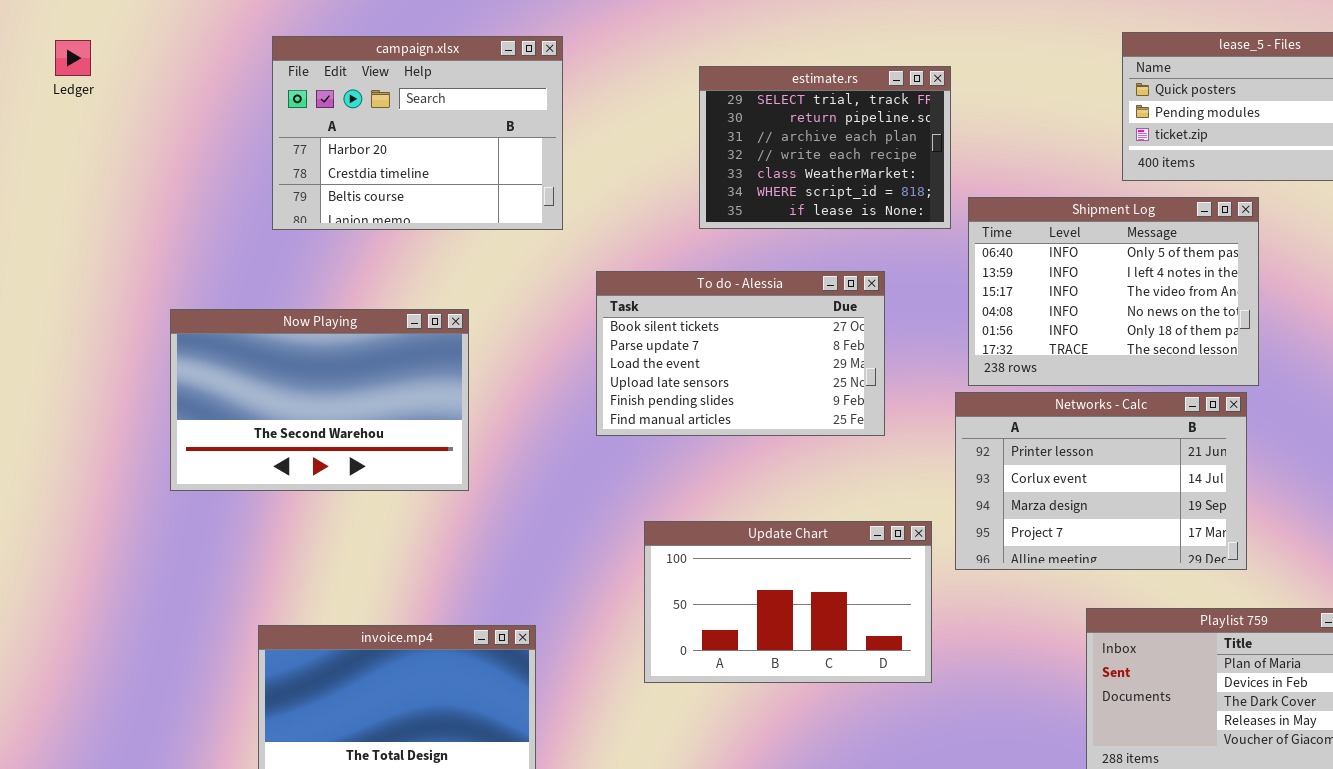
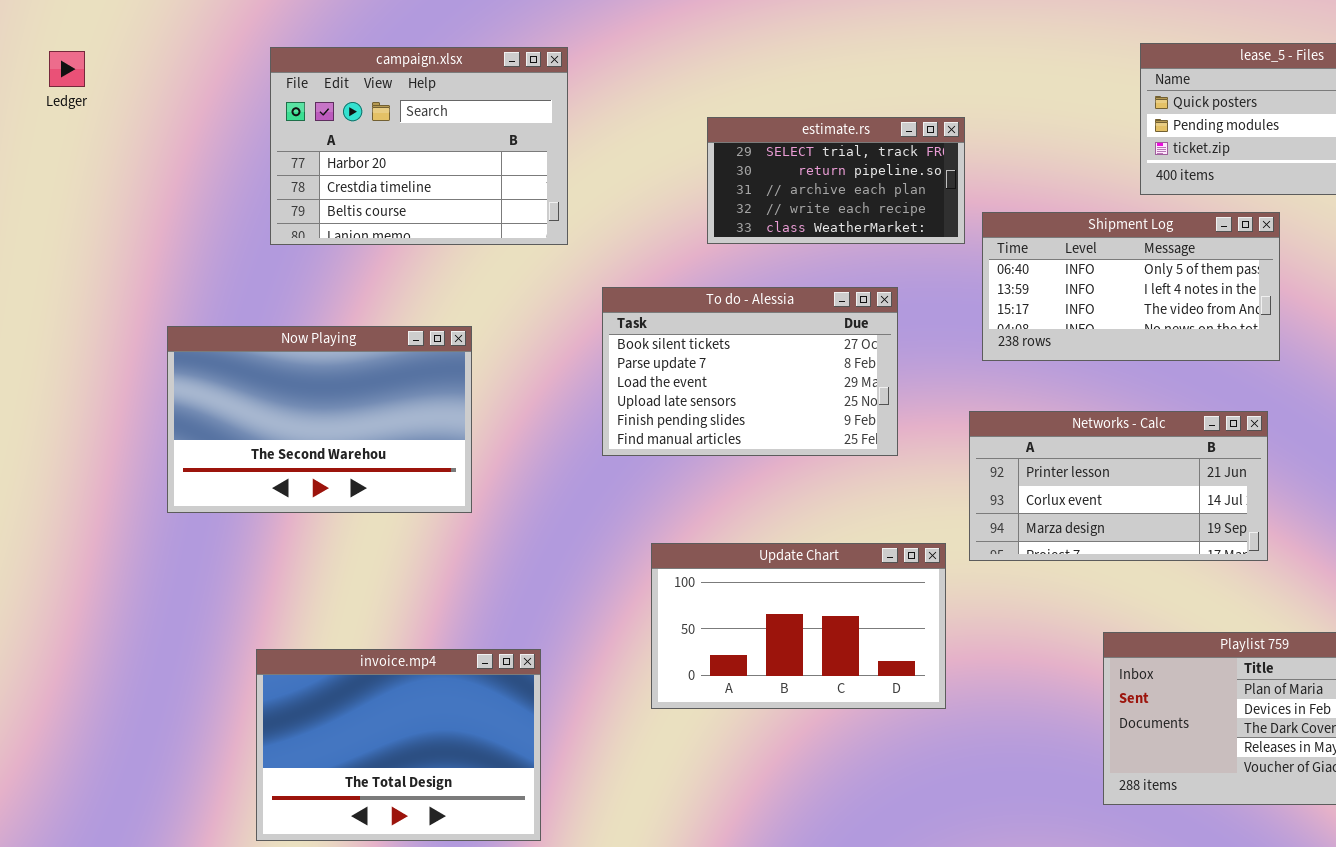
estimate.rs: [699,66,951,229] -> [707,117,965,244], resized
Shipment Log: [968,197,1259,386] -> [982,212,1280,361], resized
Networks - Calc: [955,392,1247,570] -> [969,411,1268,561], resized

